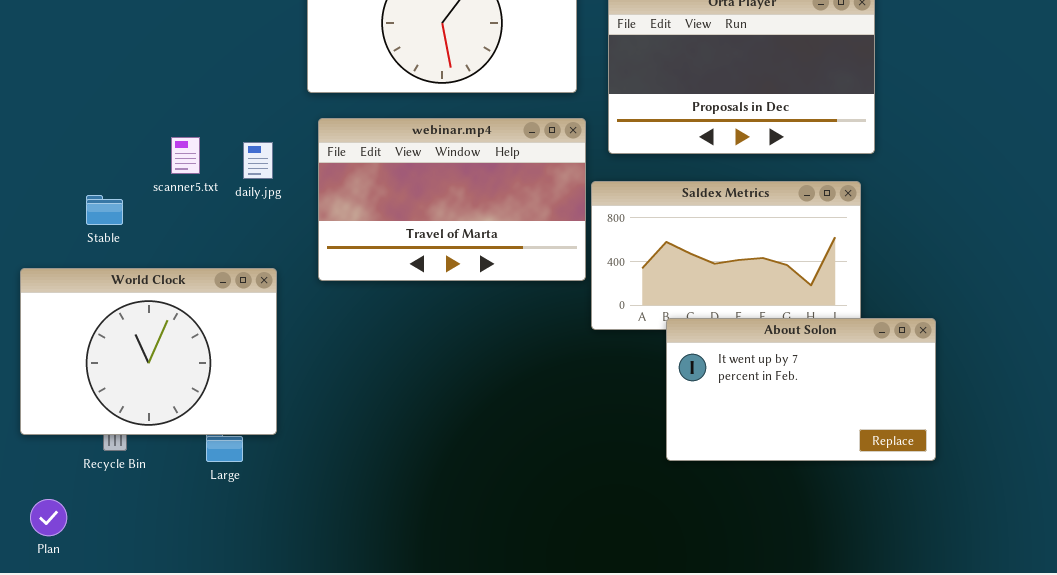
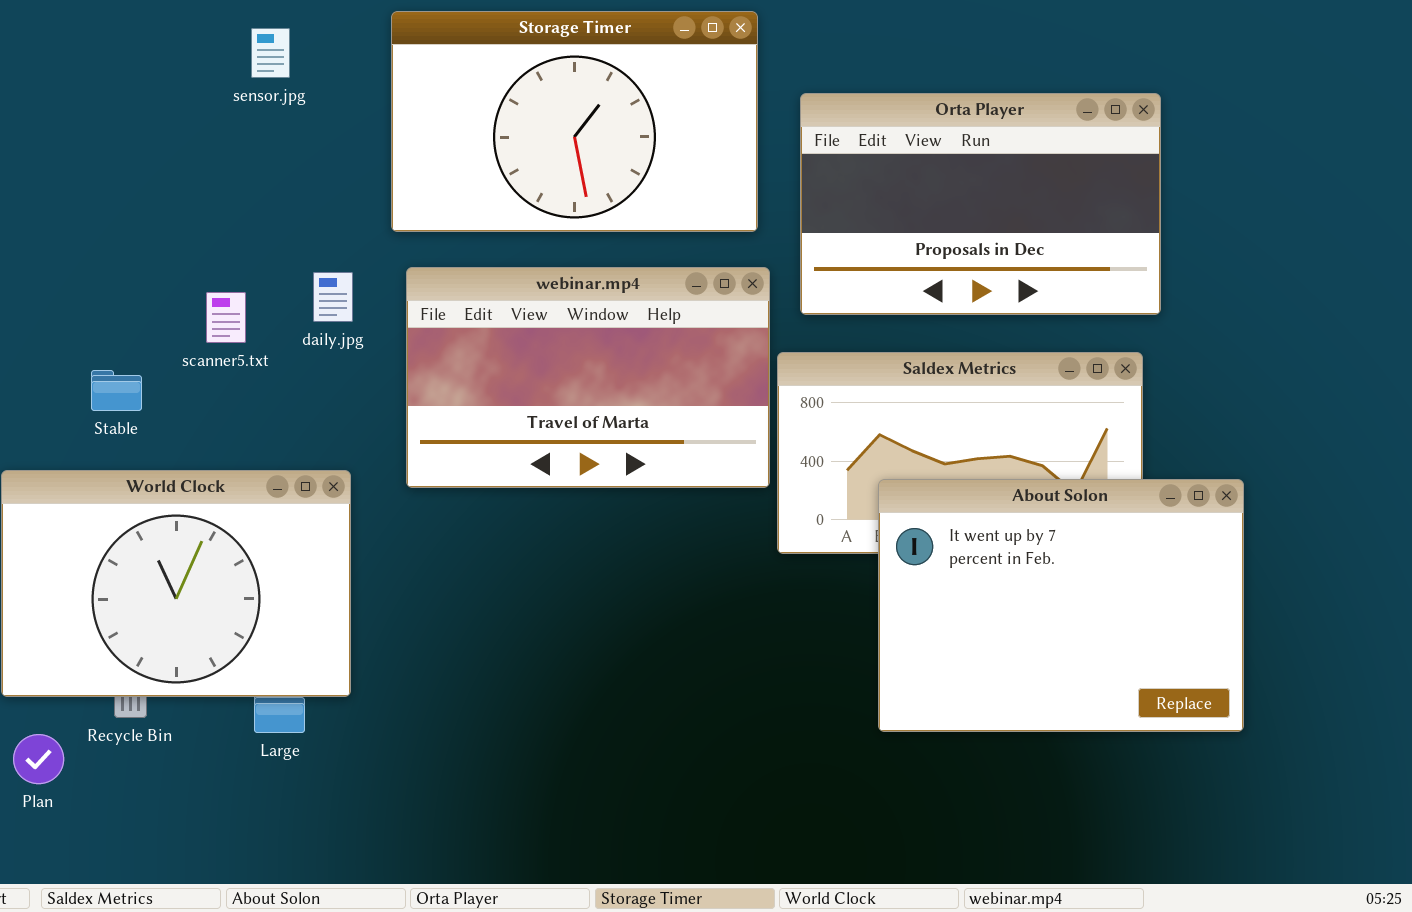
daily.jpg: [243,142,273,179] -> [313,272,353,322], moved
About Solon: [666,318,936,461] -> [878,479,1244,732], resized
Plan: [30,499,67,536] -> [13,734,64,784], moved

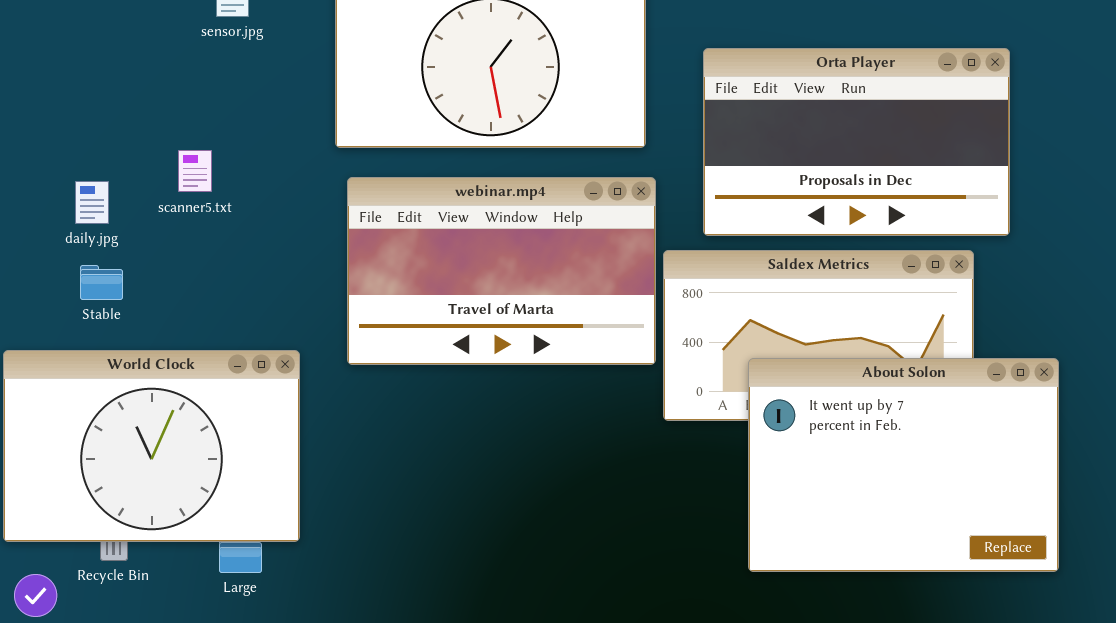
Orta Player: [800,93,1161,315] -> [703,48,1010,236], moved
daily.jpg: [313,272,353,322] -> [75,181,109,224], moved
scanner5.txt: [206,292,246,343] -> [178,150,212,192], moved

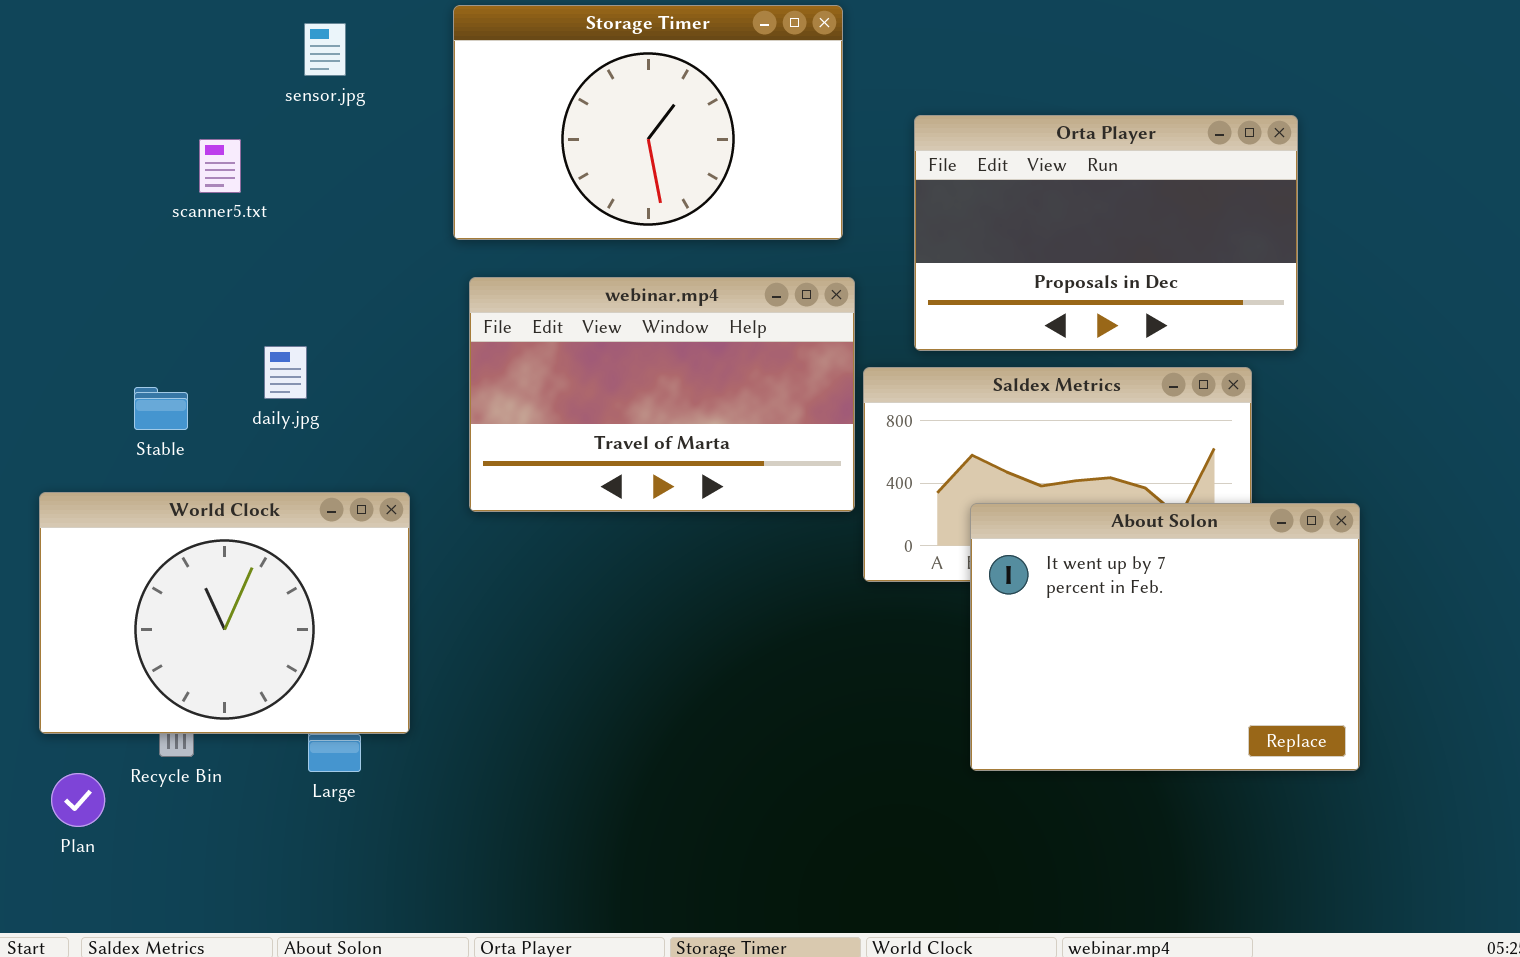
scanner5.txt: [178,150,212,192] -> [199,139,241,193], moved
daily.jpg: [75,181,109,224] -> [264,346,307,399], moved

